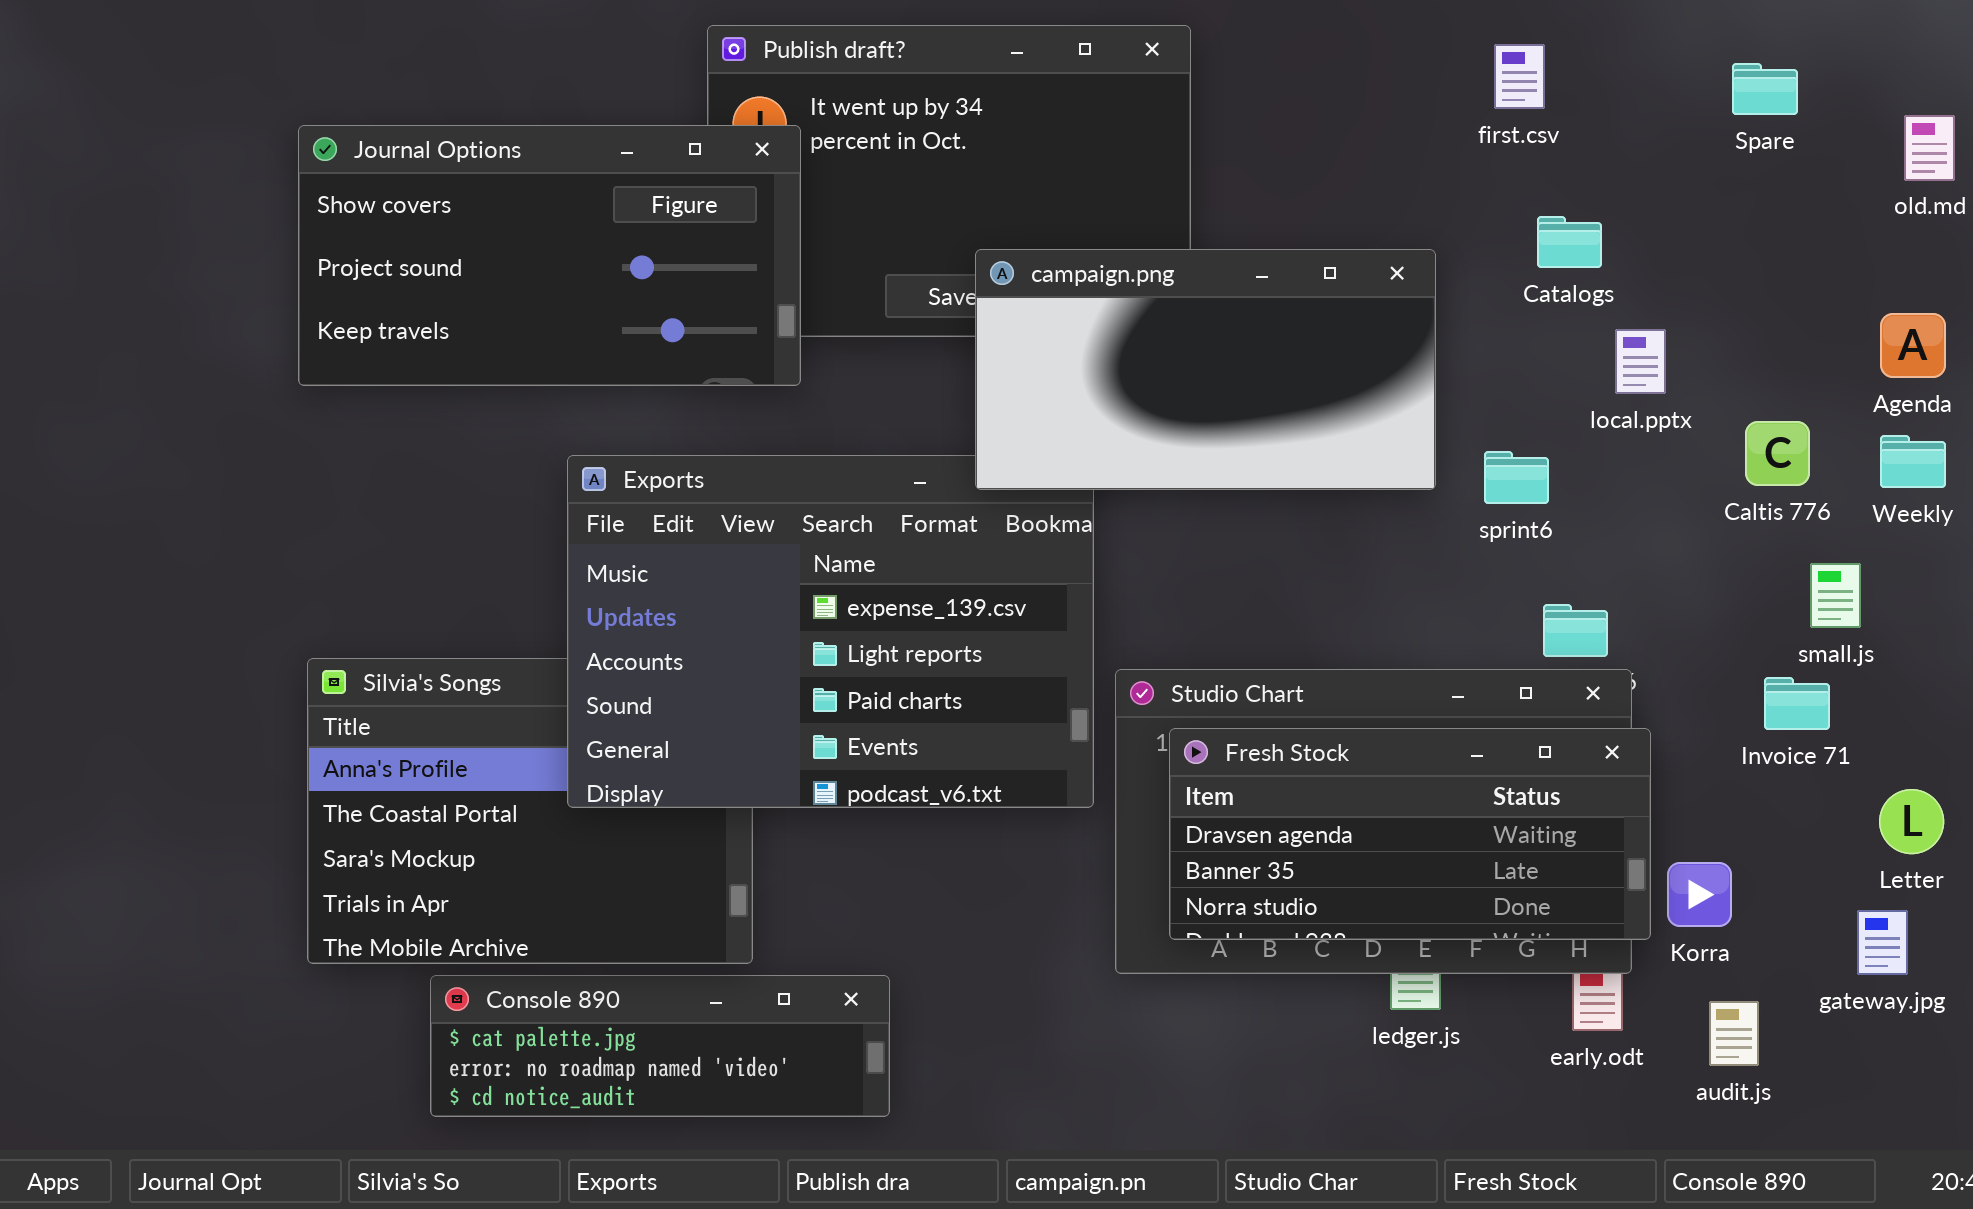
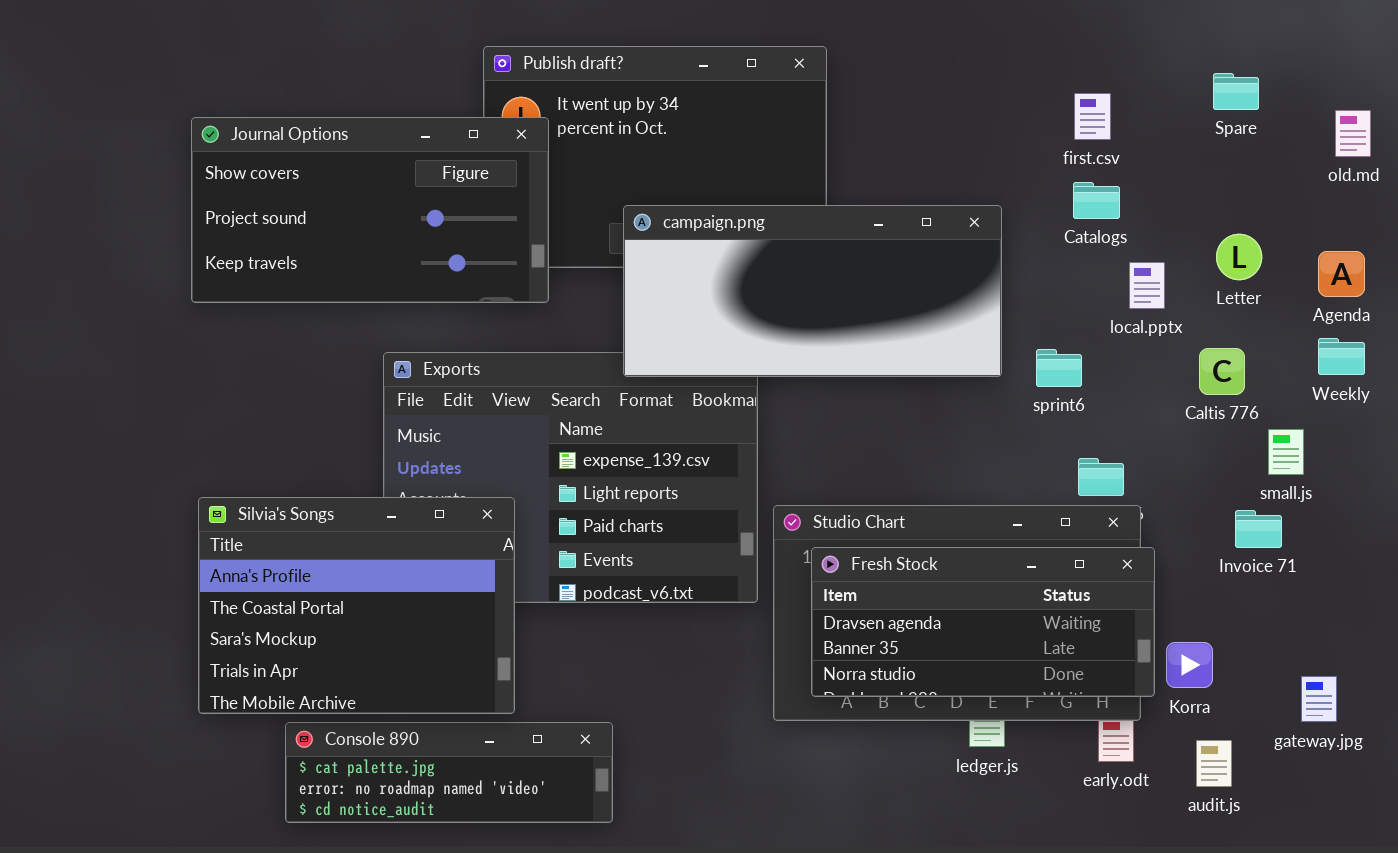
first.csv: [1494,44,1545,109] -> [1074,93,1111,140], moved
campaign.png: [975,249,1436,490] -> [623,205,1002,377], resized
Caltis 776: [1745,421,1810,486] -> [1199,348,1245,395], moved
Silvia's Songs: [307,658,753,964] -> [198,497,515,714], raised
Letter: [1879,789,1944,854] -> [1216,234,1262,280], moved

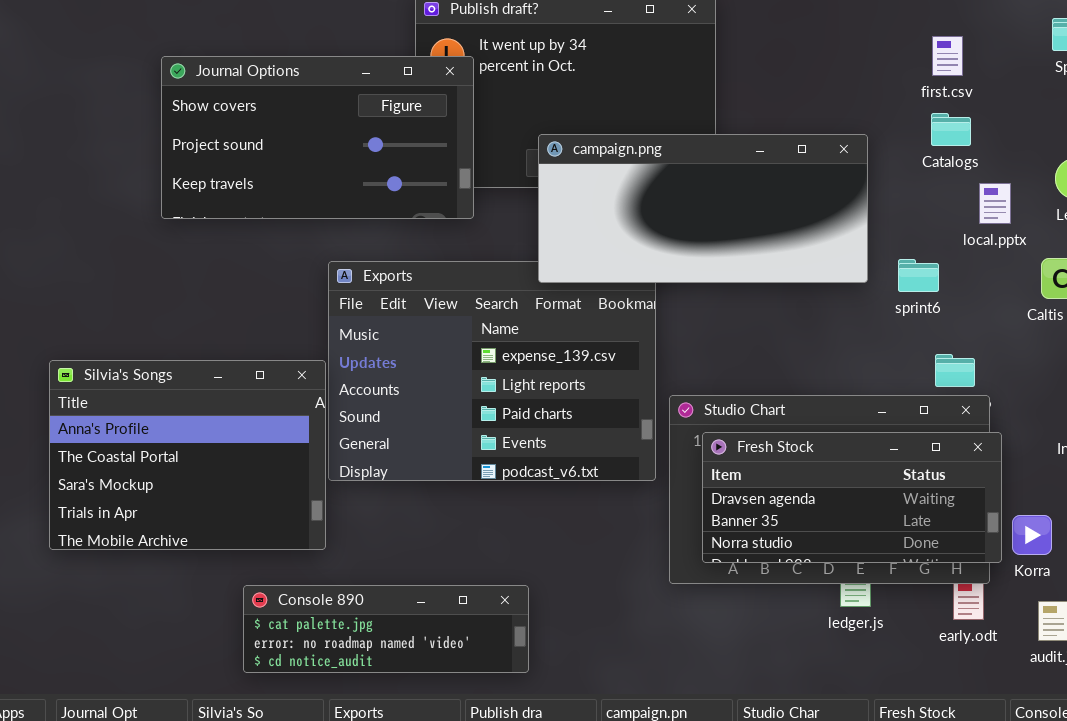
Silvia's Songs: [198,497,515,714] -> [49,360,326,550], moved

